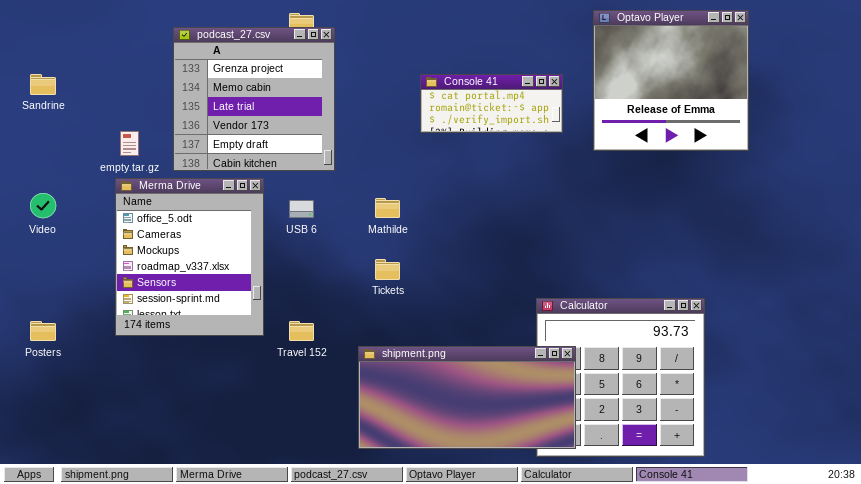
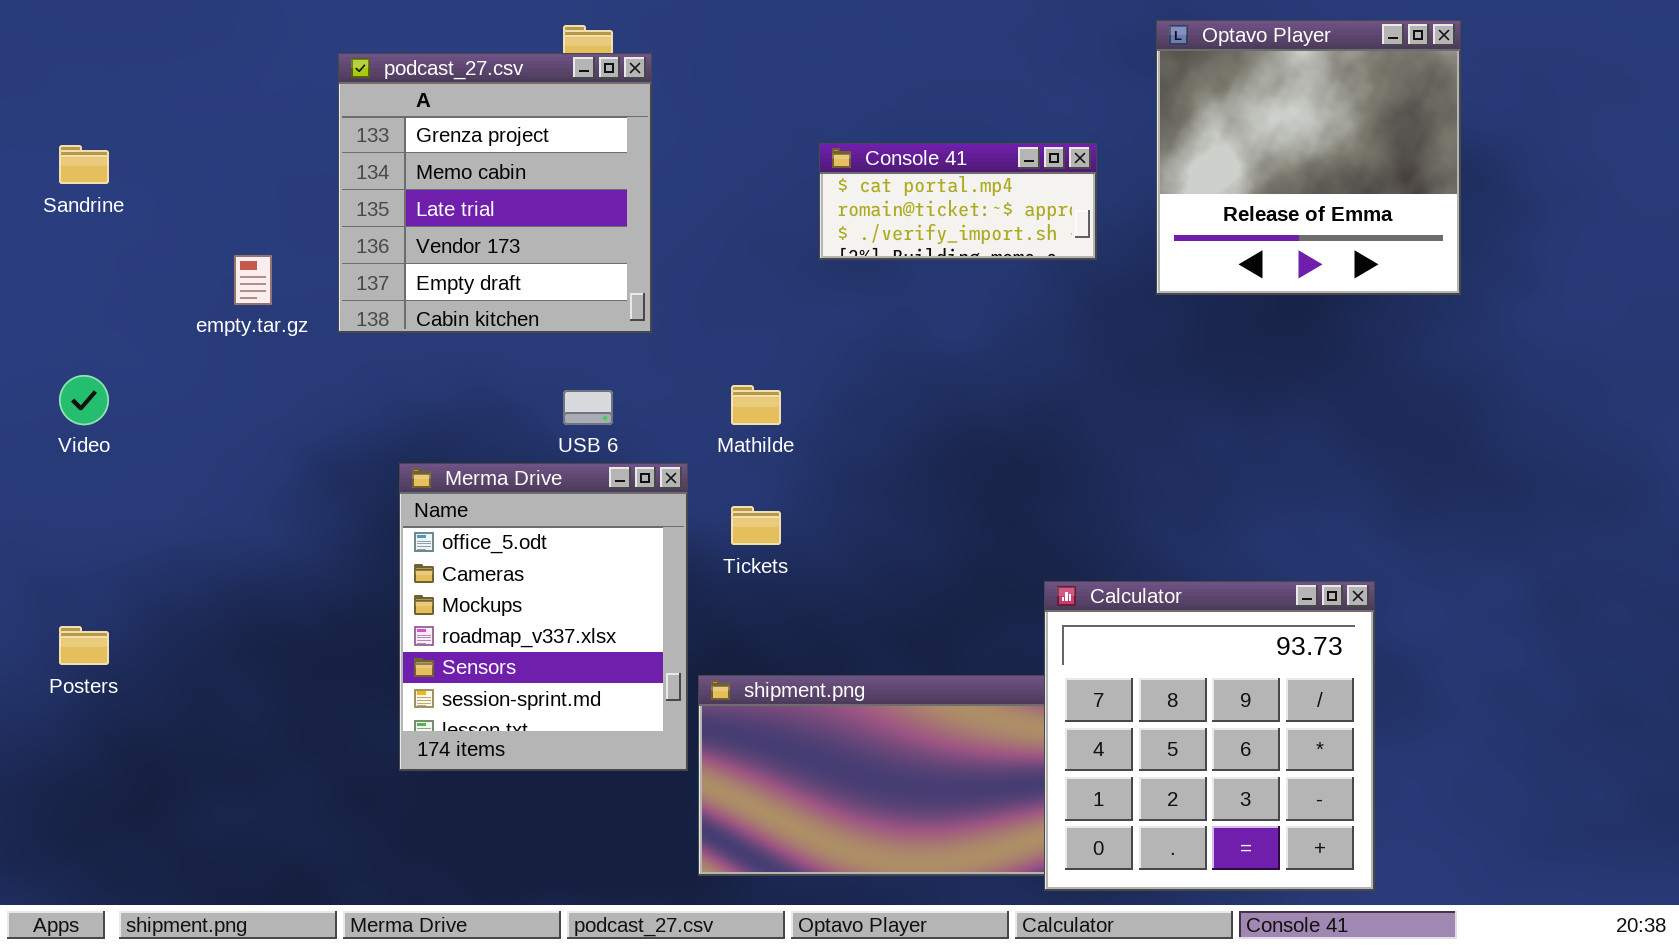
Merma Drive: [115,178,264,336] -> [399,463,688,771], moved
Calculator: [536,298,705,457] -> [1044,581,1375,891], raised

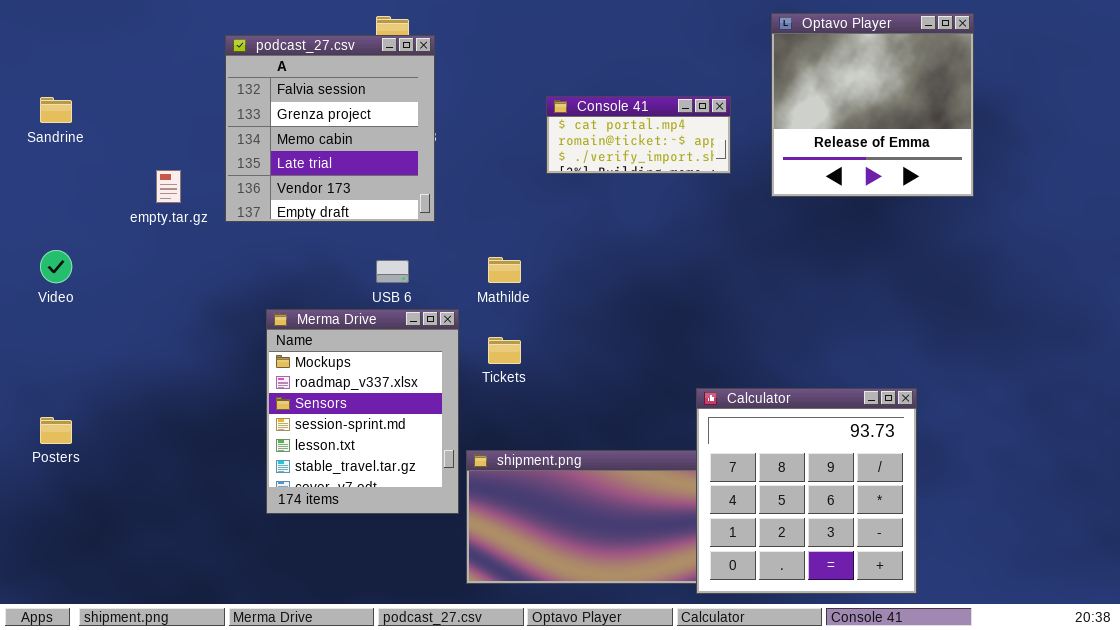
podcast_27.csv: [338,53,652,333] -> [225,35,435,222], scrolled up 1 row
Merma Drive: [399,463,688,771] -> [266,309,459,514], scrolled down 2 rows

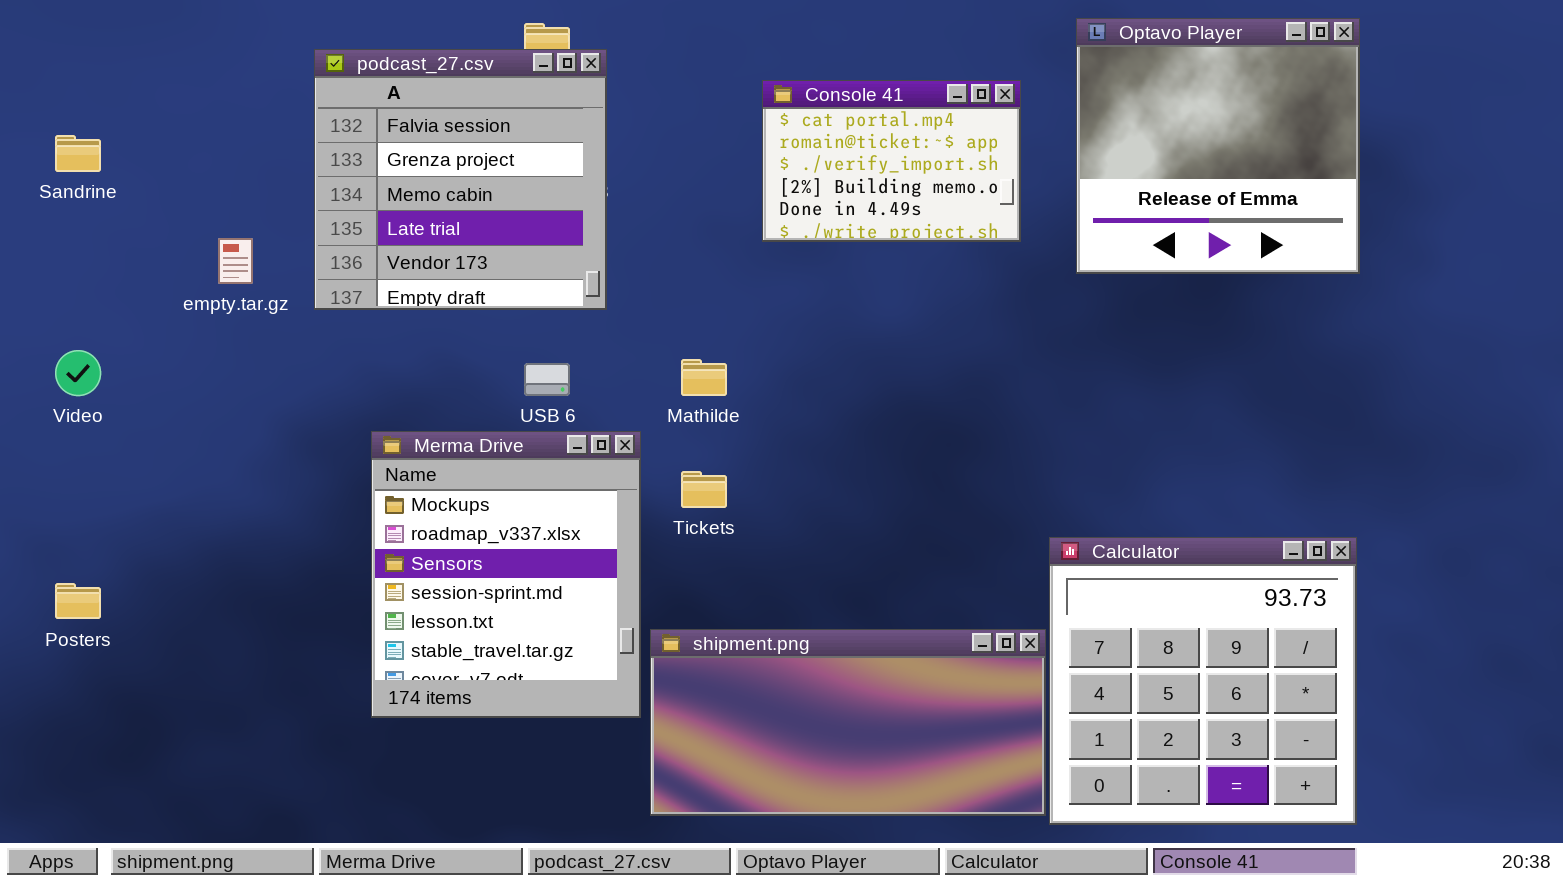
Console 41: [546,96,731,174] -> [762,80,1021,242], resized
Calculator: [696,388,917,594] -> [1049,537,1357,825], moved

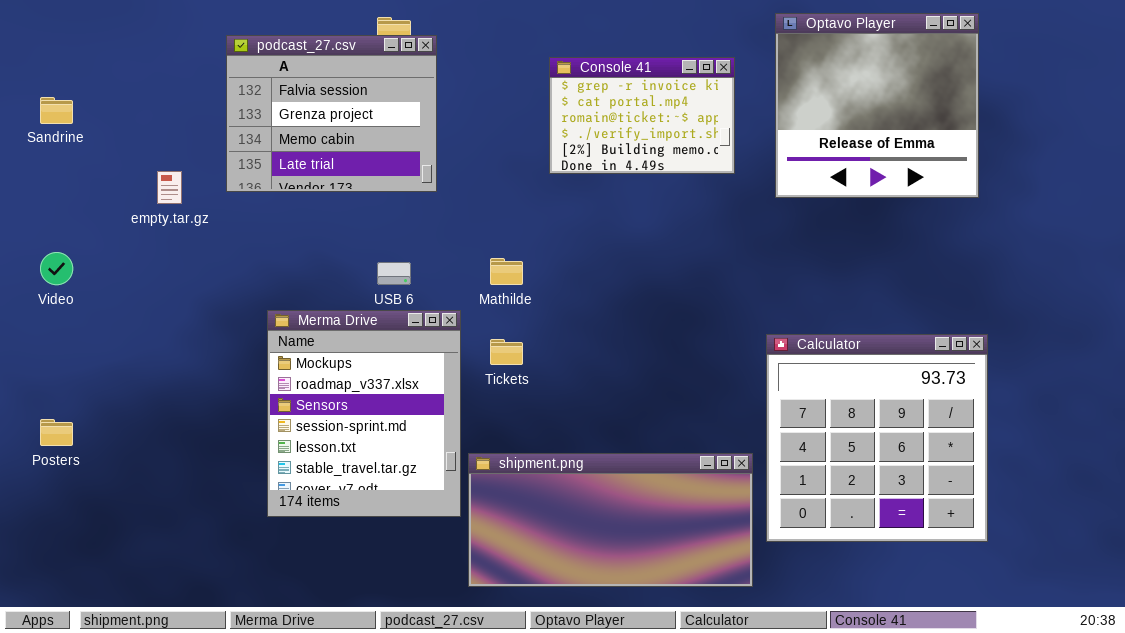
podcast_27.csv: [314,49,607,310] -> [226,35,437,192], resized
Console 41: [762,80,1021,242] -> [549,57,735,174], scrolled up 1 row
Calculator: [1049,537,1357,825] -> [766,334,988,542], moved

